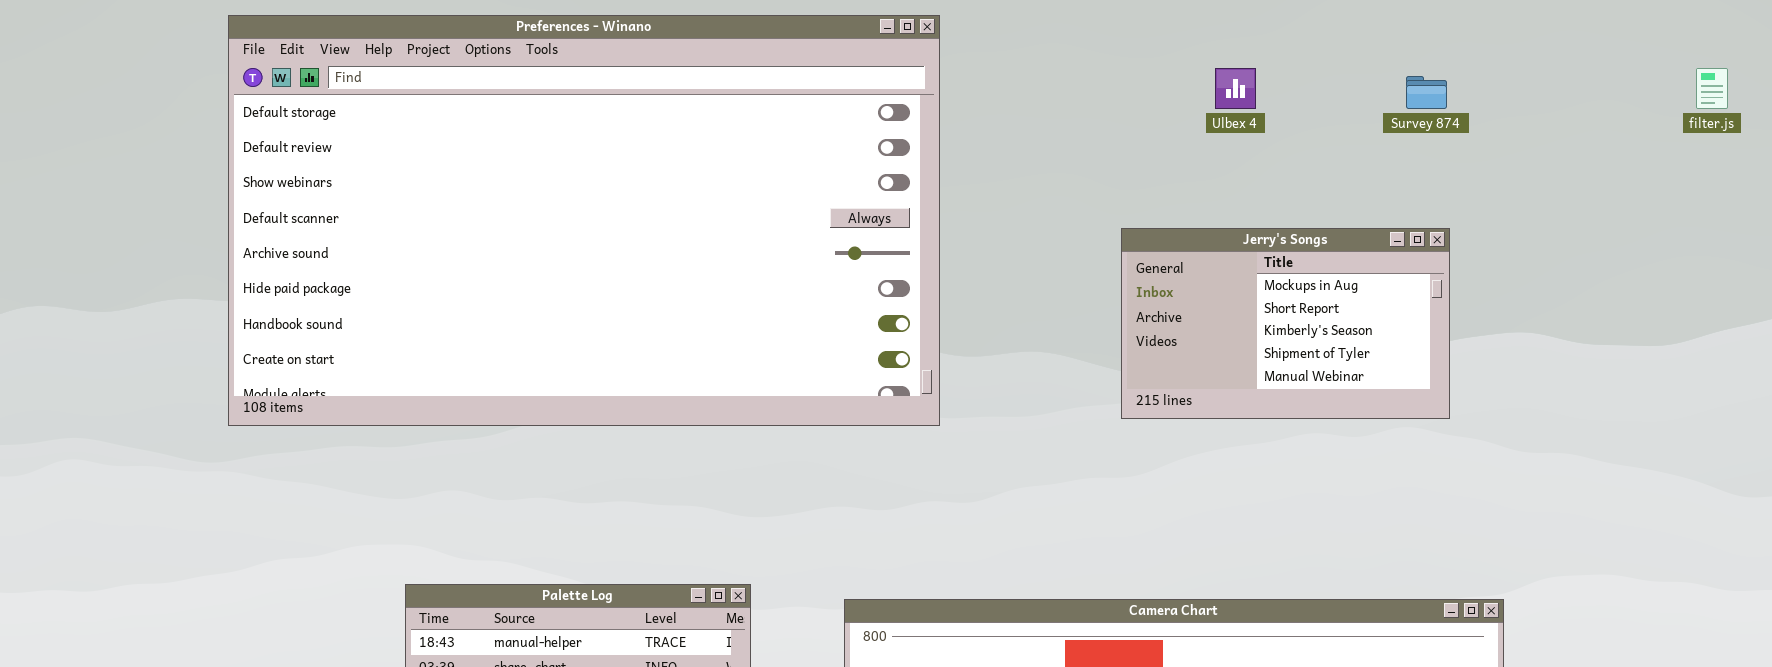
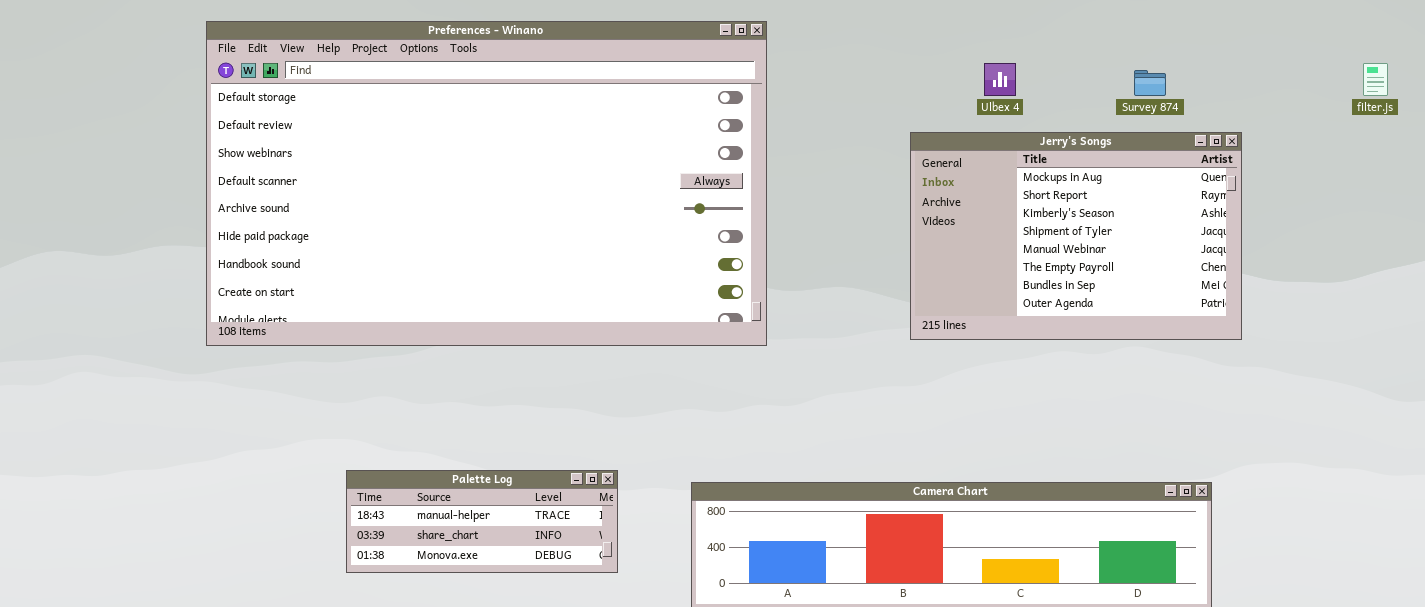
Jerry's Songs: [1121,228,1450,419] -> [910,132,1242,340], resized

